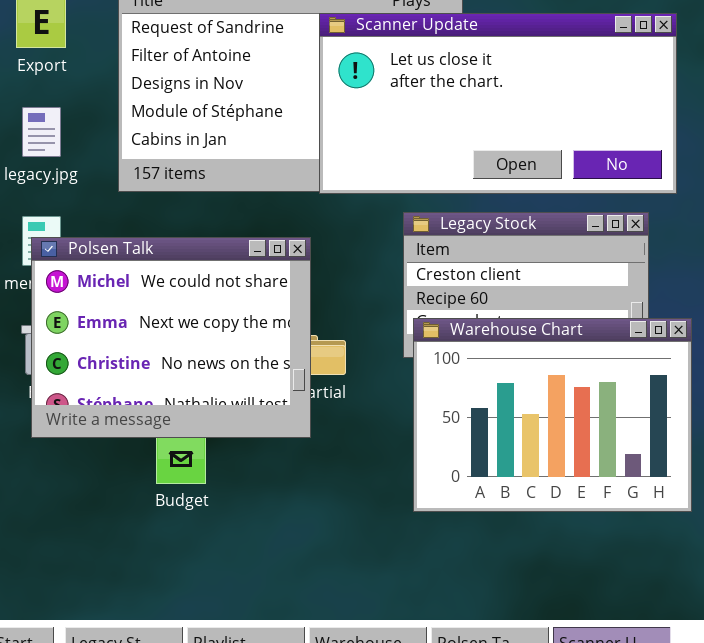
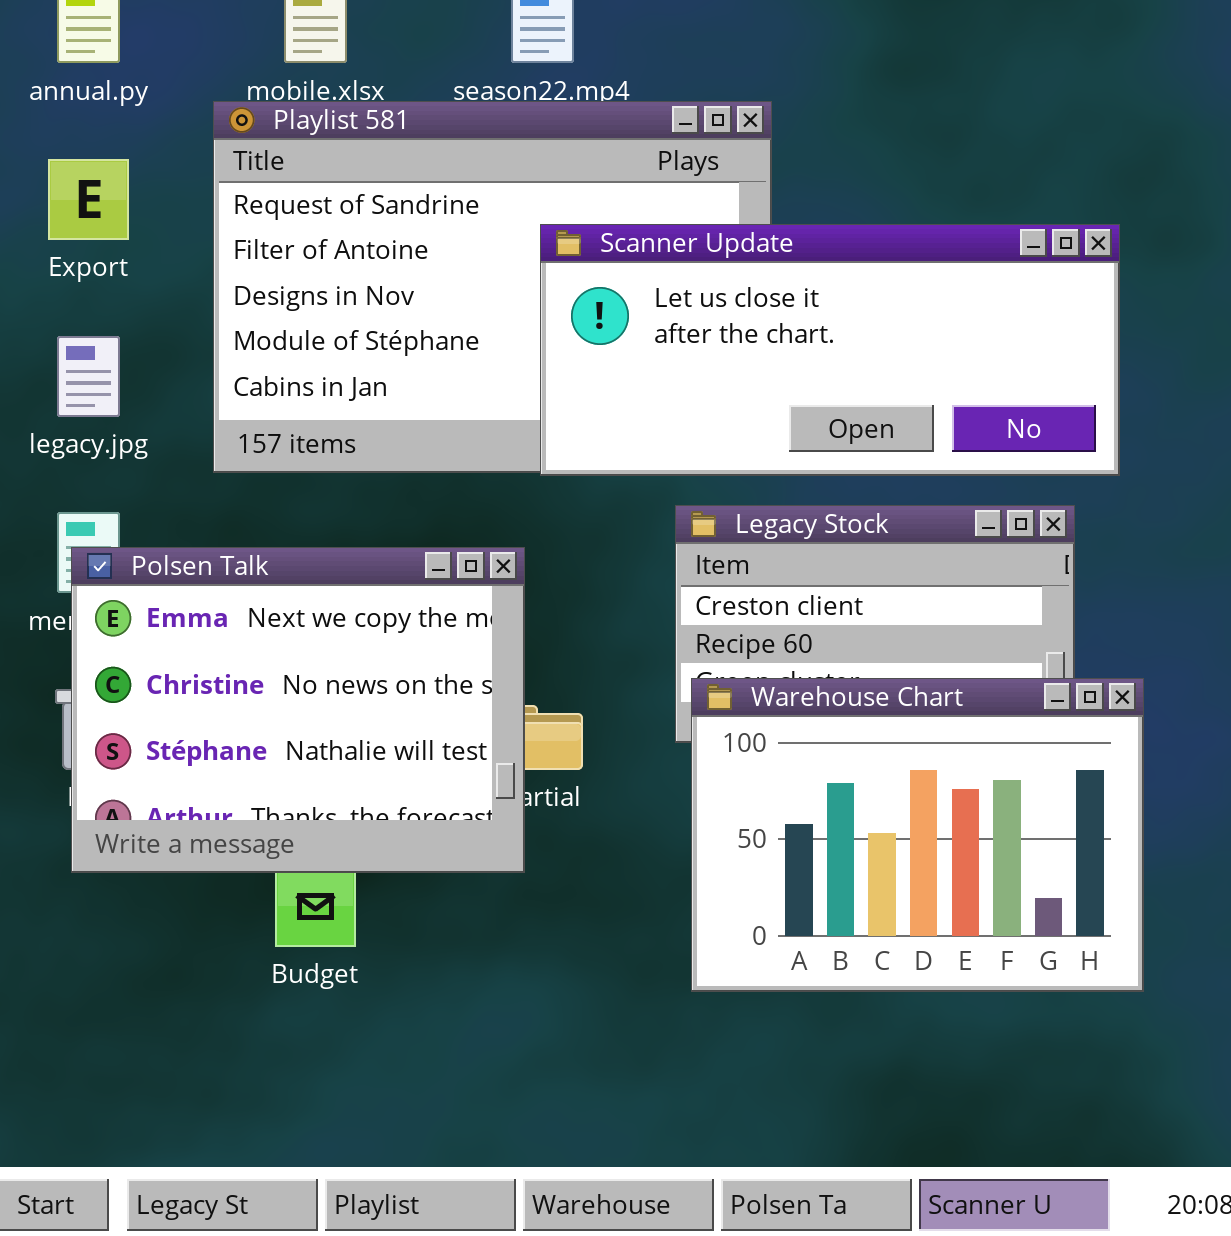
Scanner Update: [319,13,677,194] -> [540,224,1120,476], resized
Polsen Talk: [31,237,311,438] -> [71,547,525,873], scrolled down 1 row

